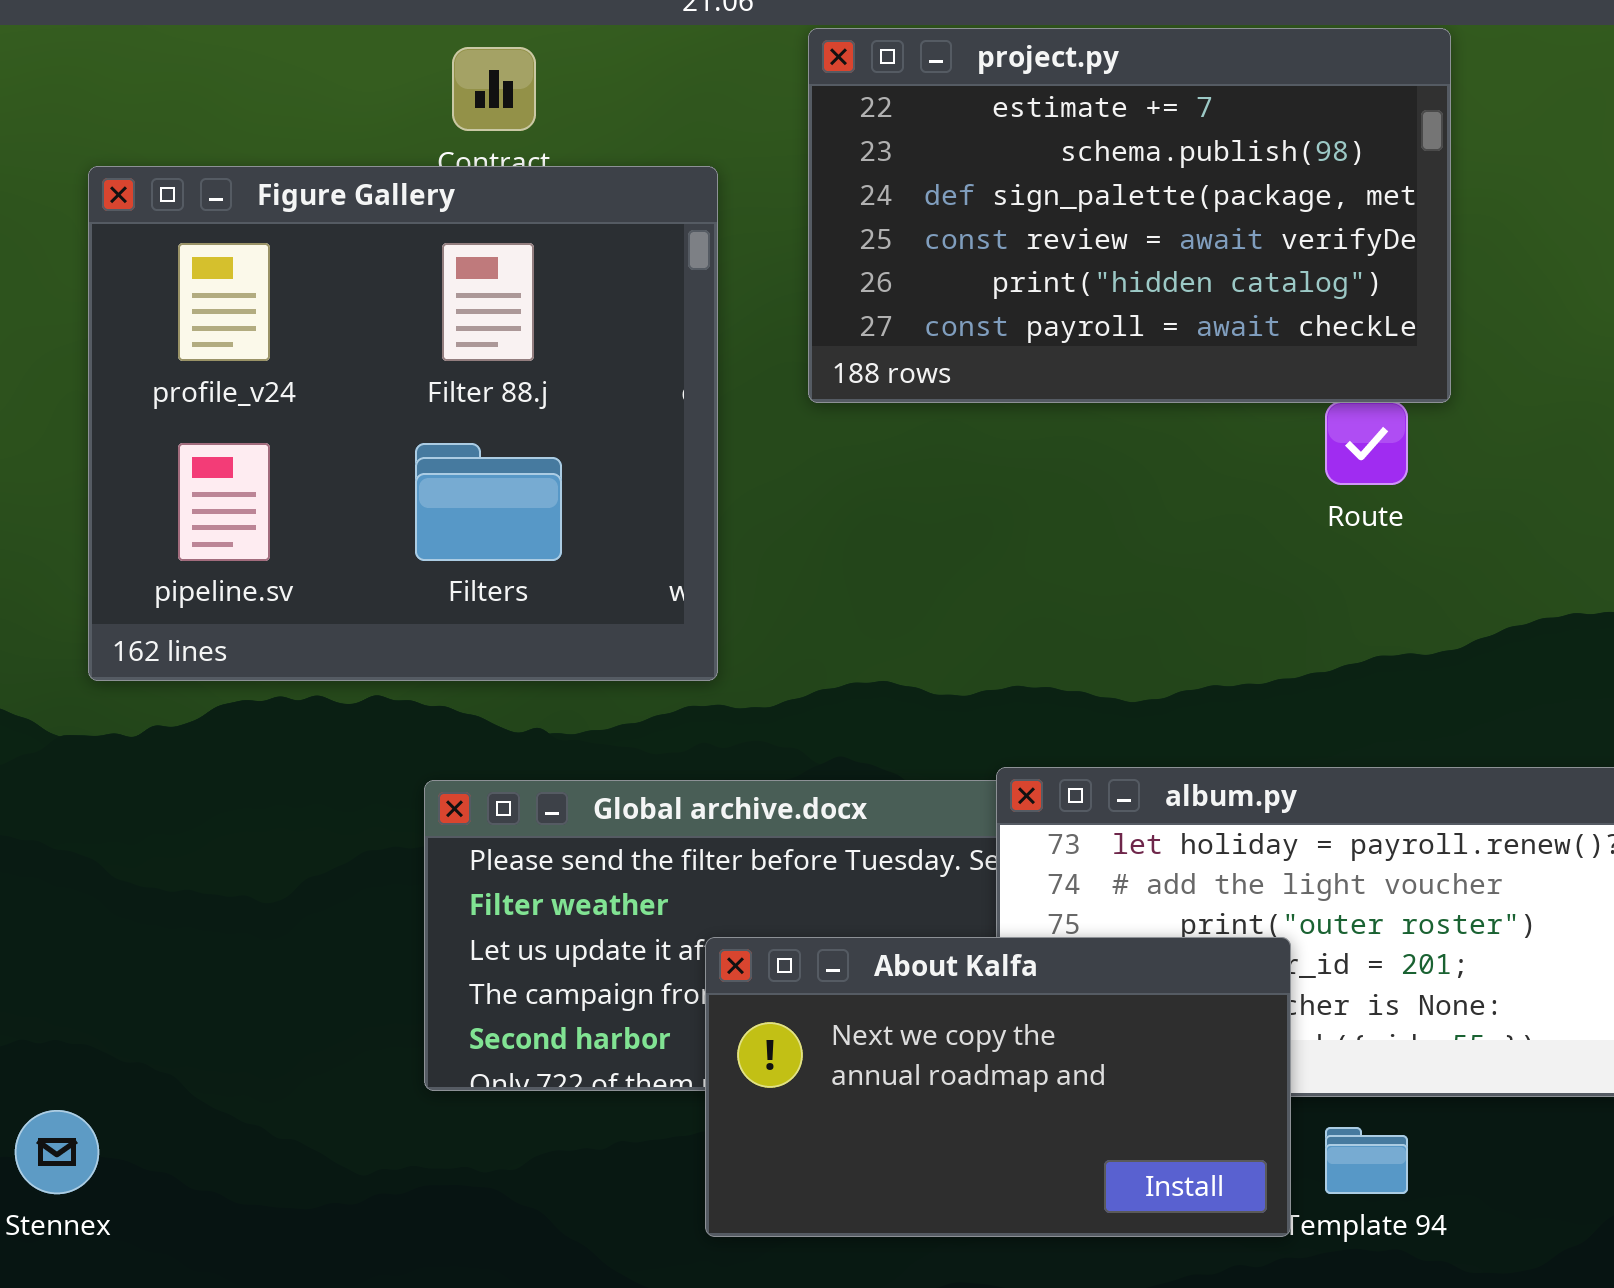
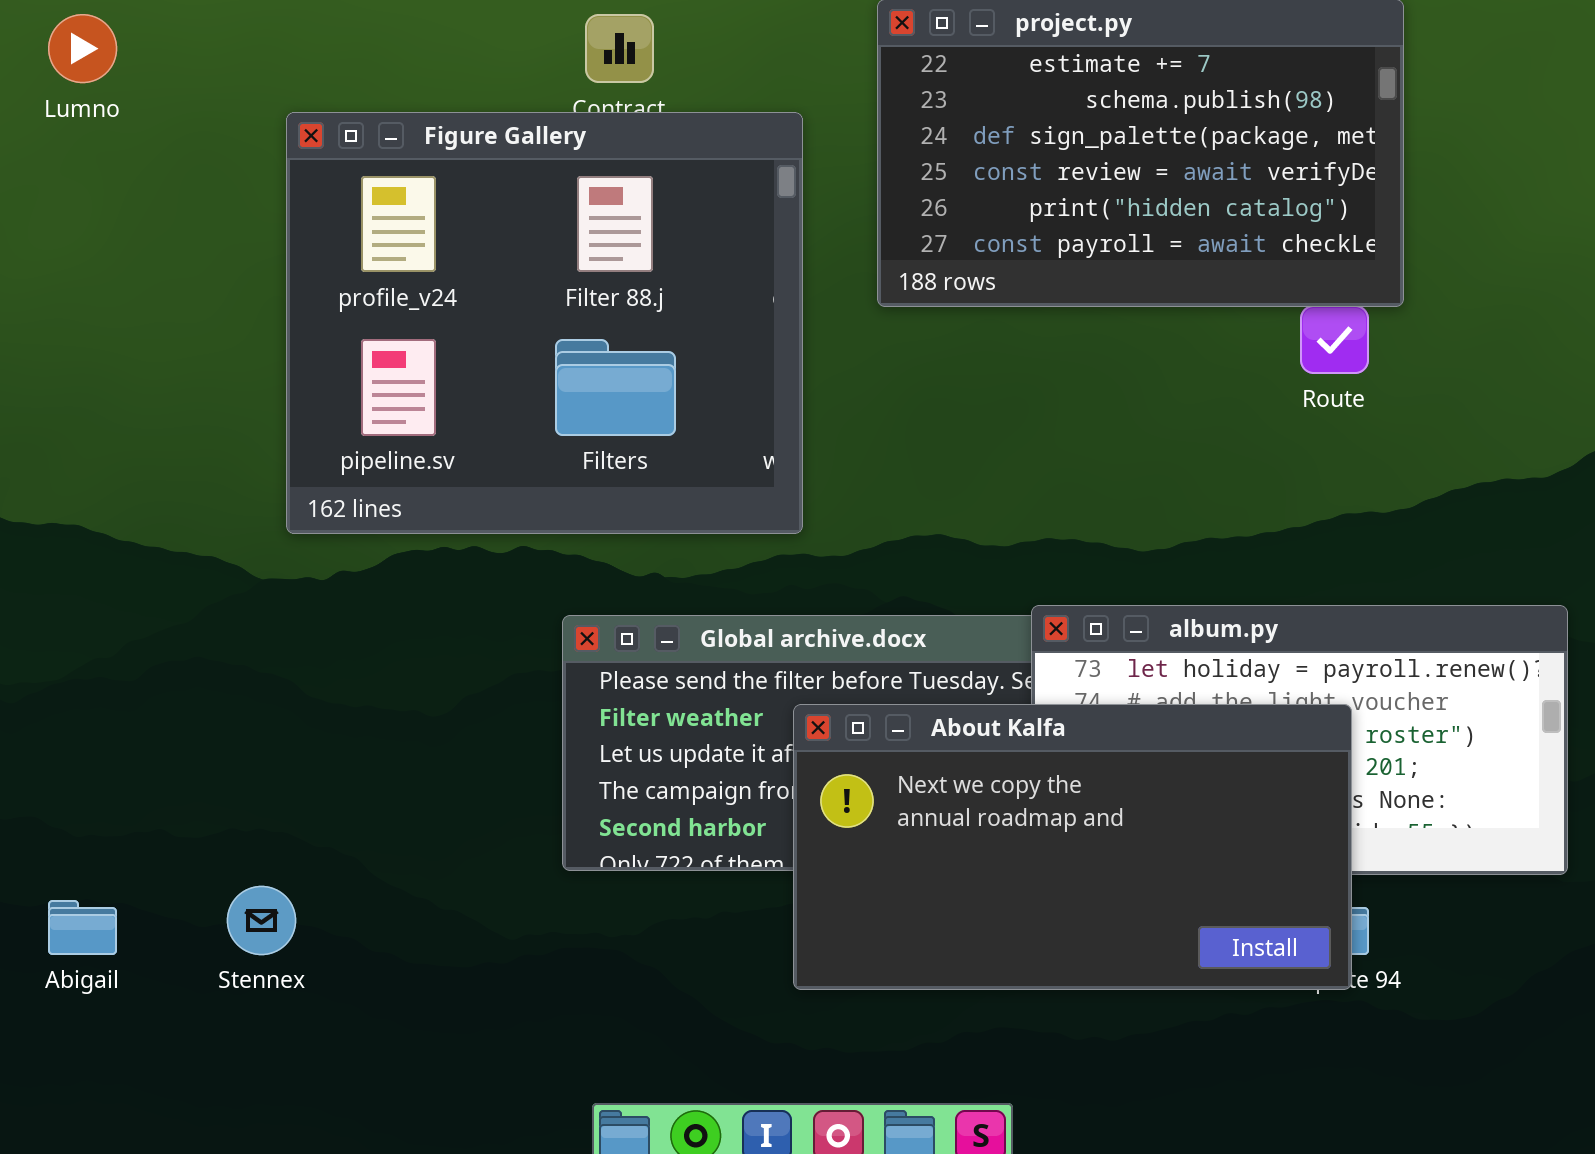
About Kalfa: [705,937,1291,1237] -> [793,704,1352,990], resized

